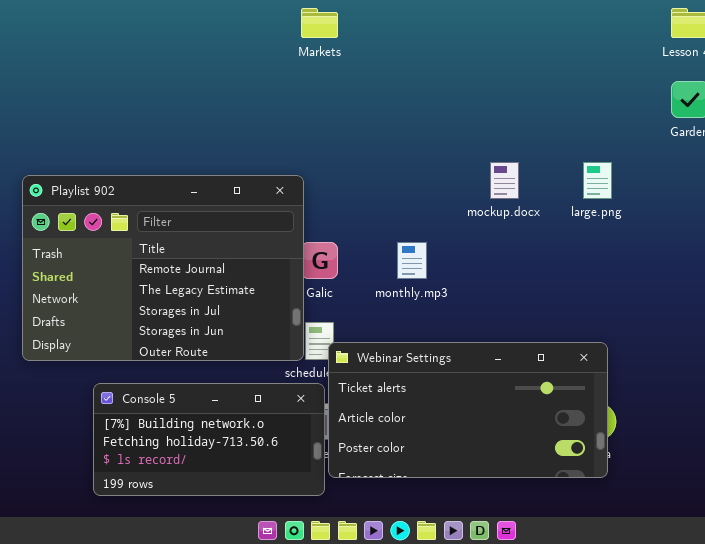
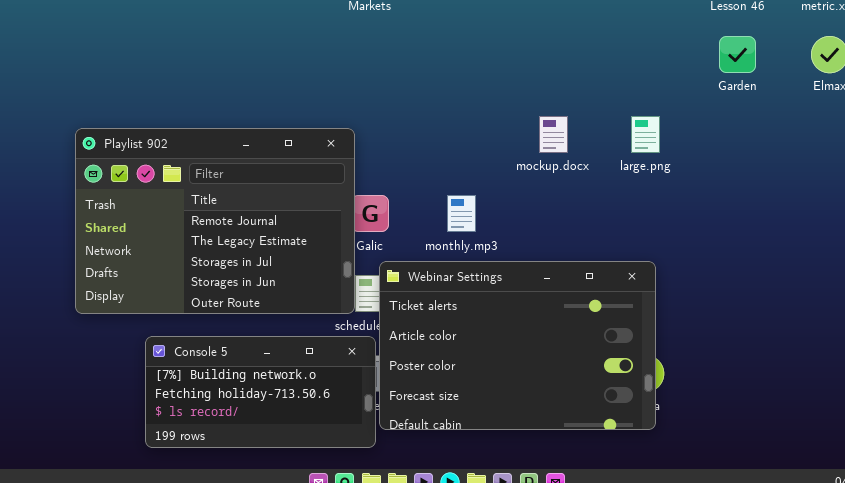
Webinar Settings: [328,342,608,478] -> [379,261,656,430], resized

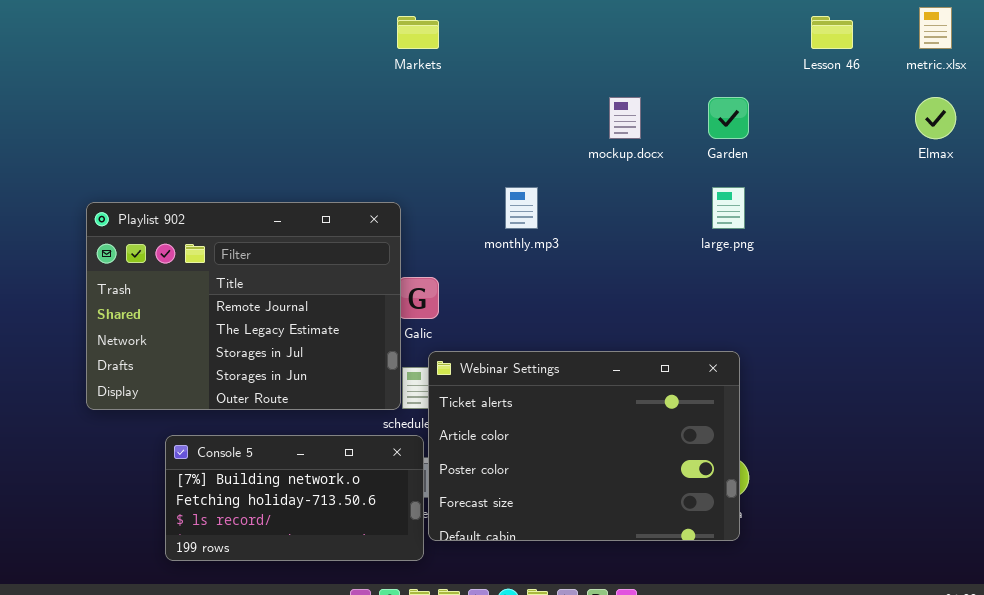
Garden: [719,36,756,73] -> [708,97,749,139], moved
mockup.docx: [539,116,568,153] -> [609,97,641,139], moved
monthly.mp3: [447,195,476,232] -> [505,187,538,229], moved

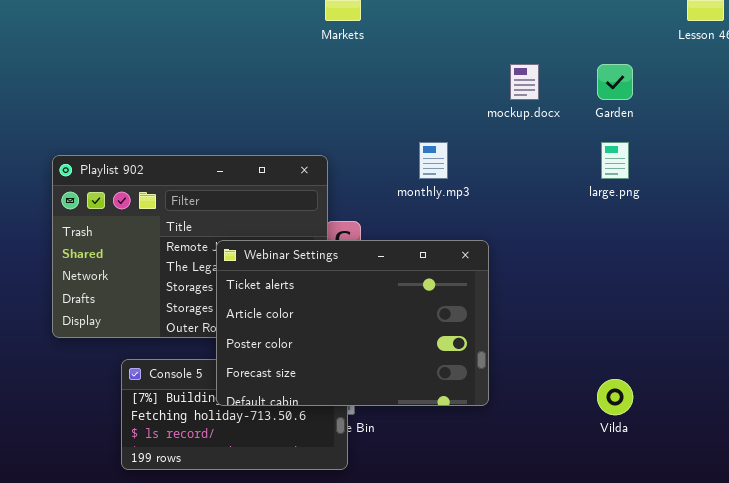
Webinar Settings: [428,351,740,541] -> [216,240,489,406], moved

